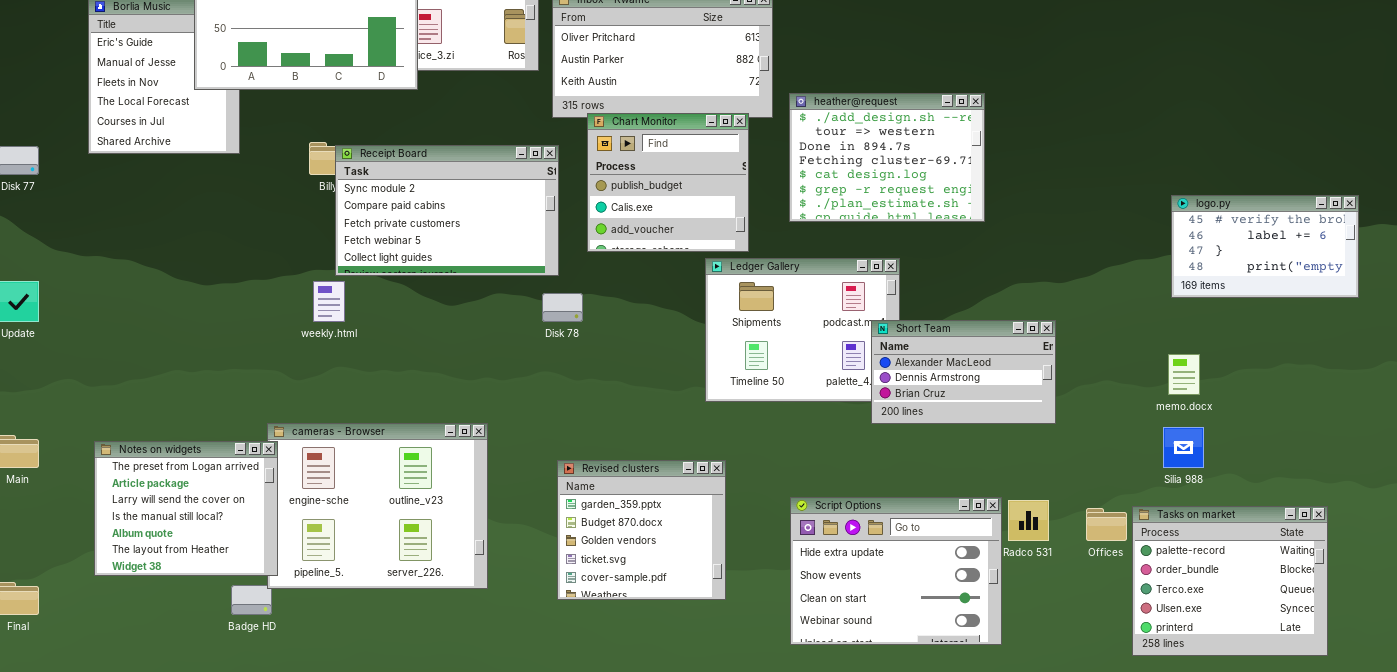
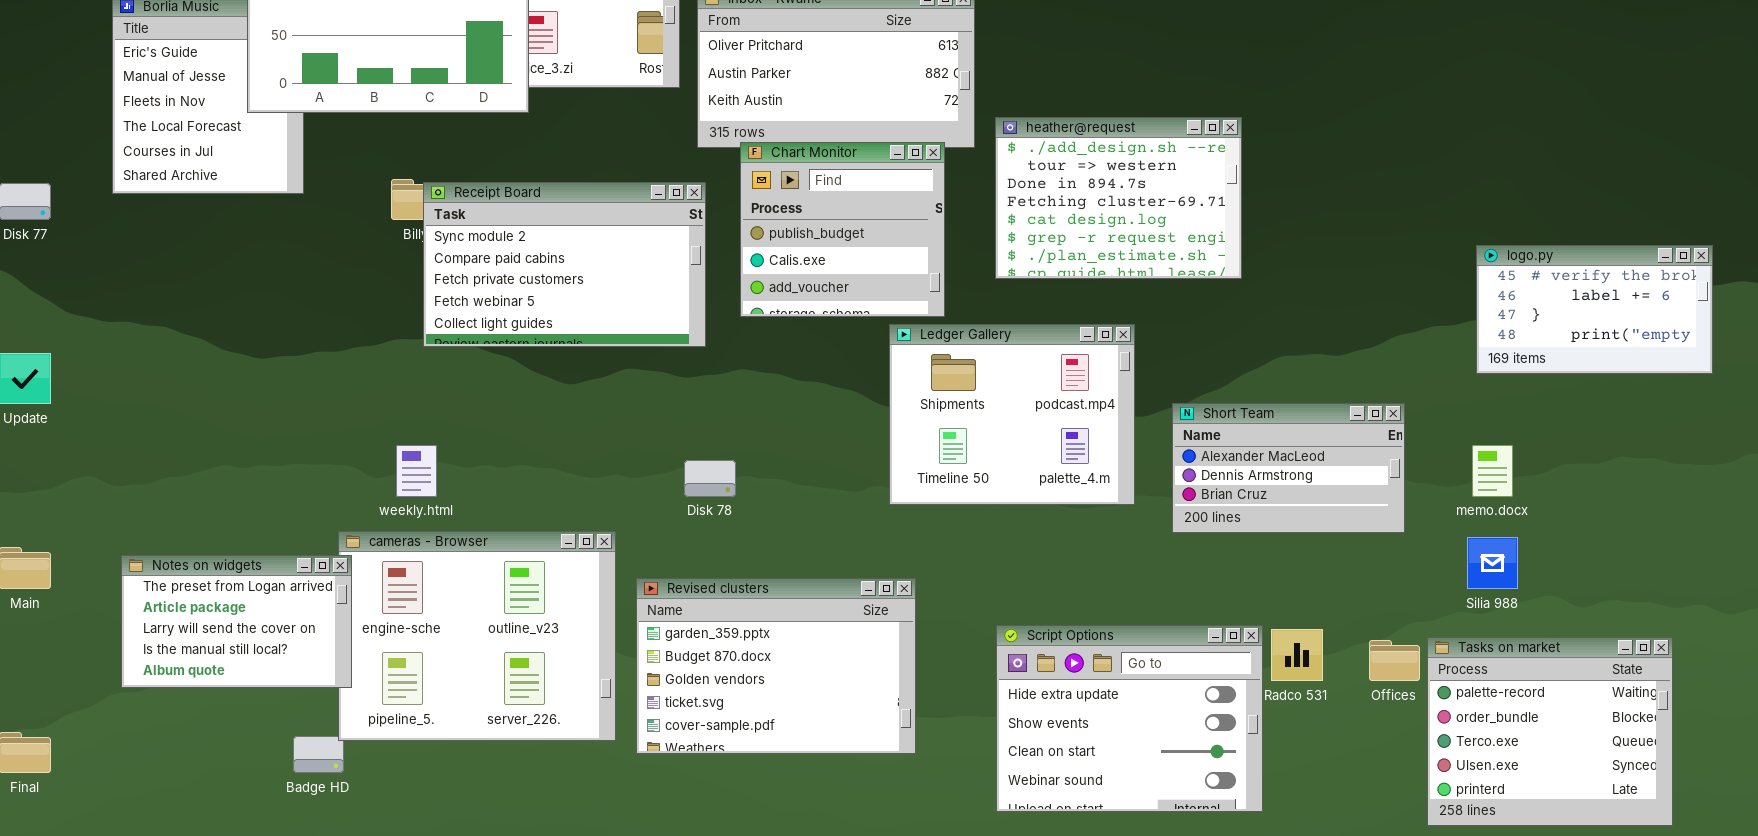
weekly.html: [313,281,345,322] -> [396,445,437,497], moved
Disk 78: [542,293,583,322] -> [684,460,736,497], moved
Short Team: [871,320,1056,424] -> [1172,403,1405,533], moved
Notes on widgets: [94,441,278,576] -> [121,555,352,688], resized
Revised clusters: [557,460,726,600] -> [636,578,916,754], resized

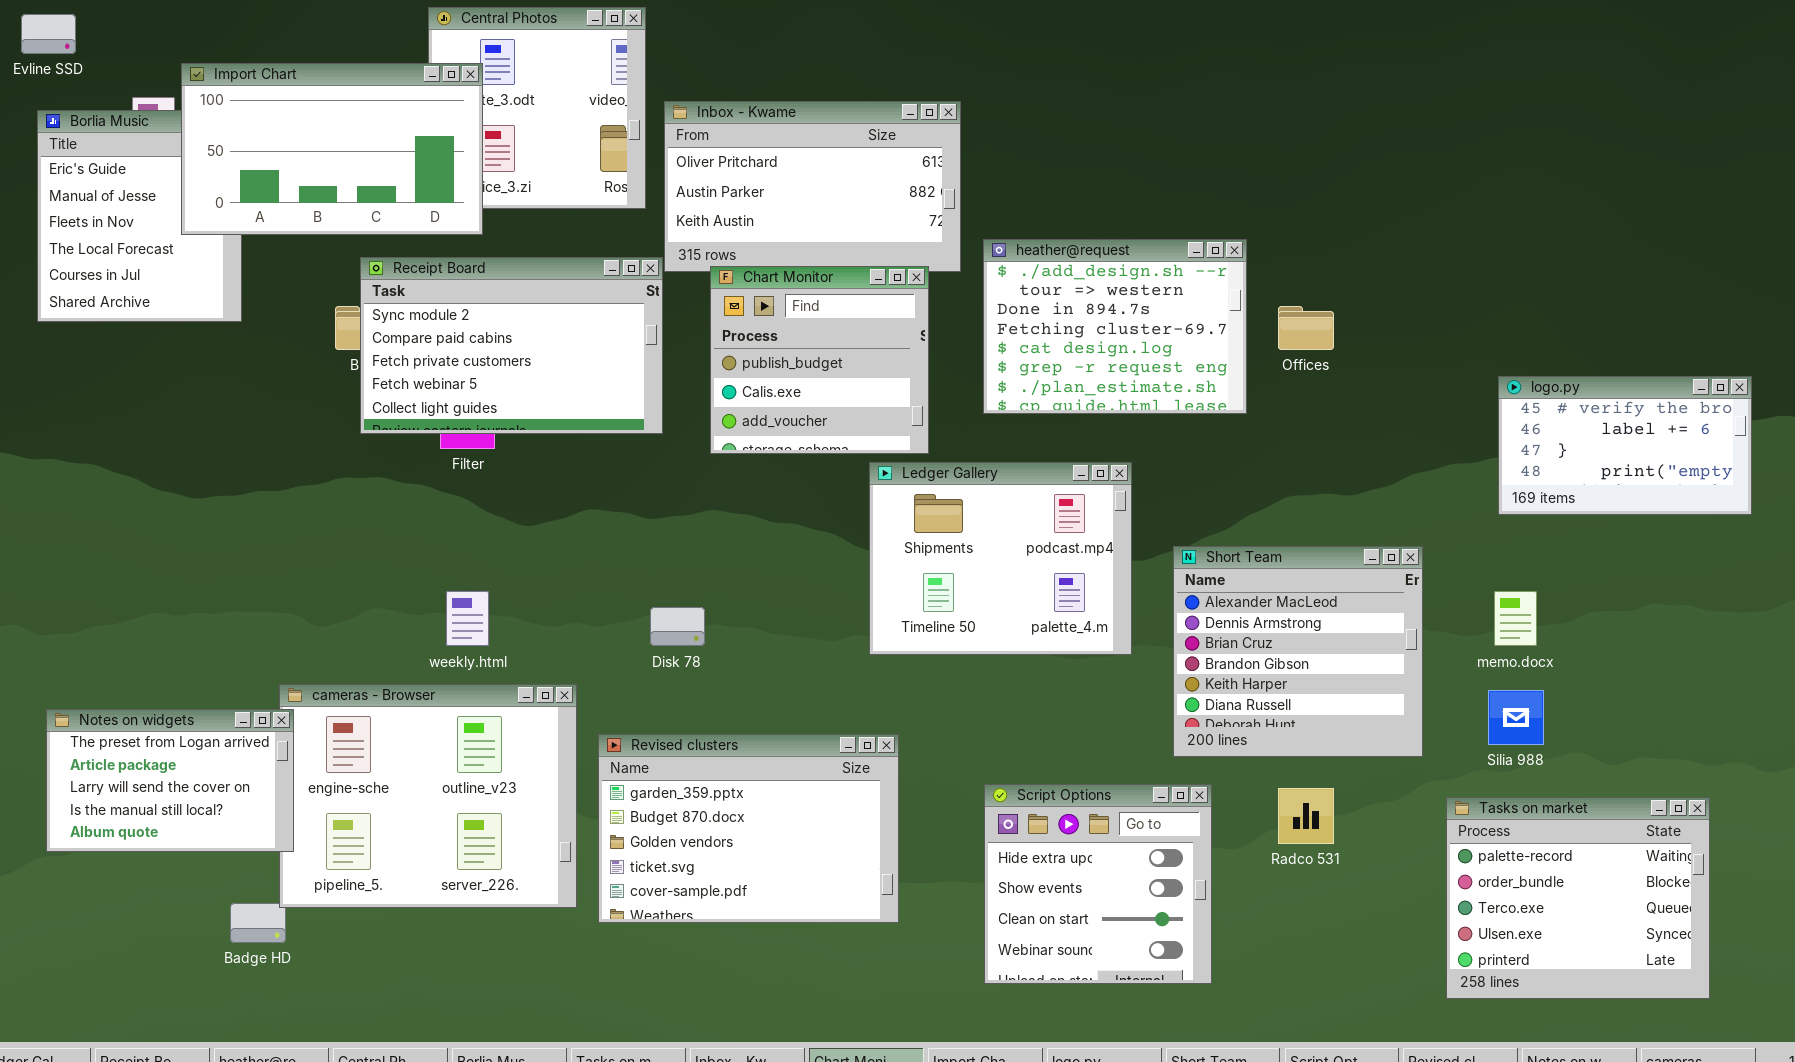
Receipt Board: [423,182,706,347] -> [360,257,663,434], moved
Short Team: [1172,403,1405,533] -> [1173,546,1423,757], resized
weekly.html: [396,445,437,497] -> [446,591,489,646], moved
Script Options: [996,625,1263,812] -> [984,784,1212,984], resized
Offices: [1369,640,1420,681] -> [1278,306,1334,350], moved

